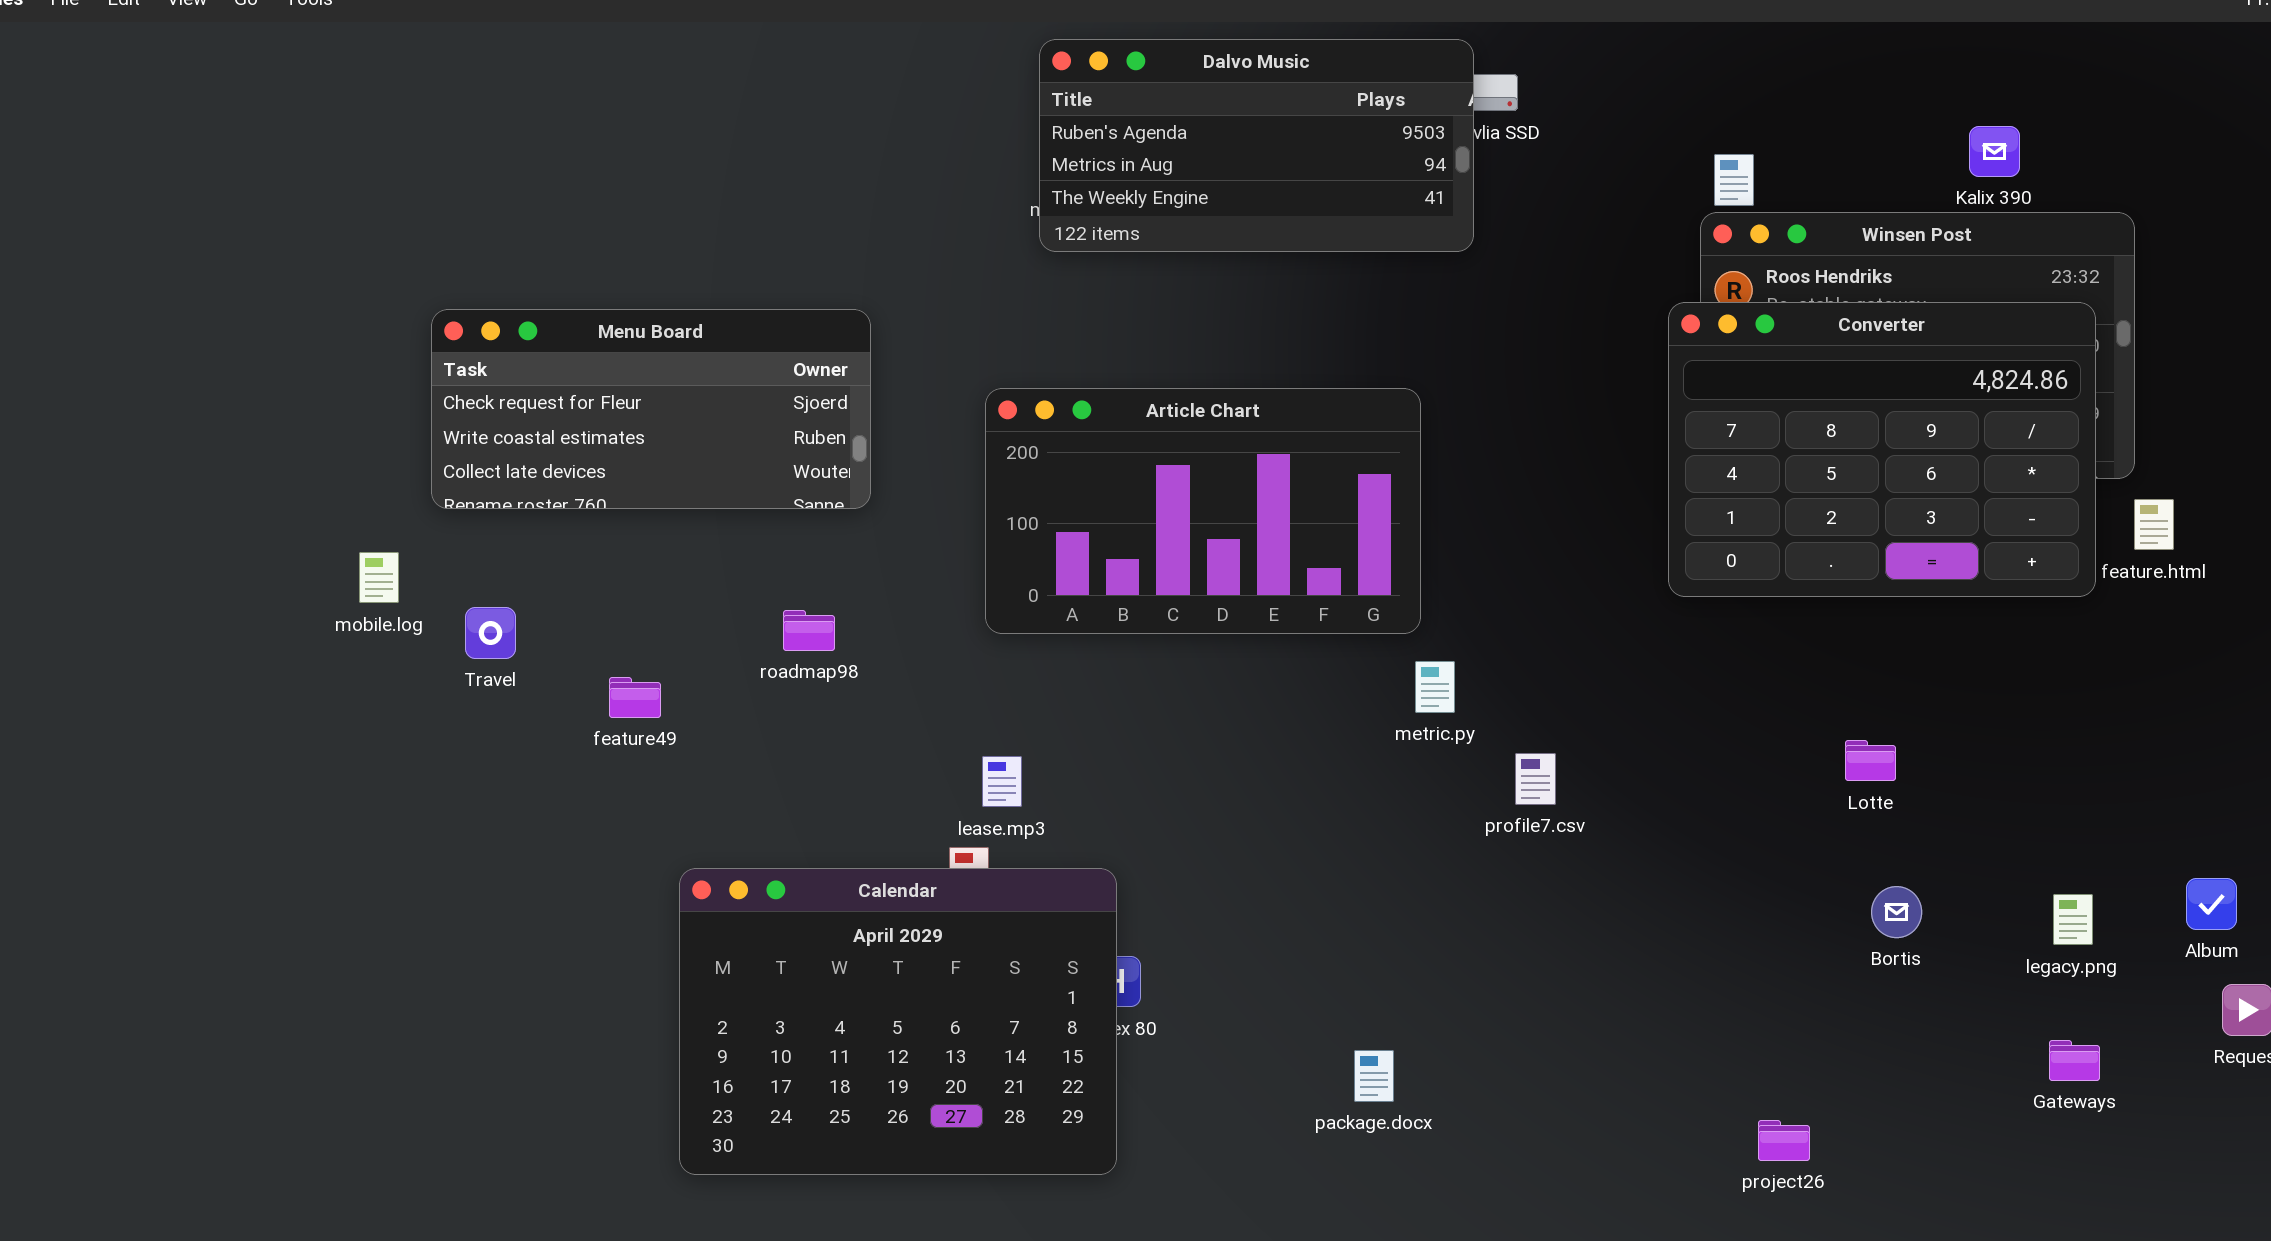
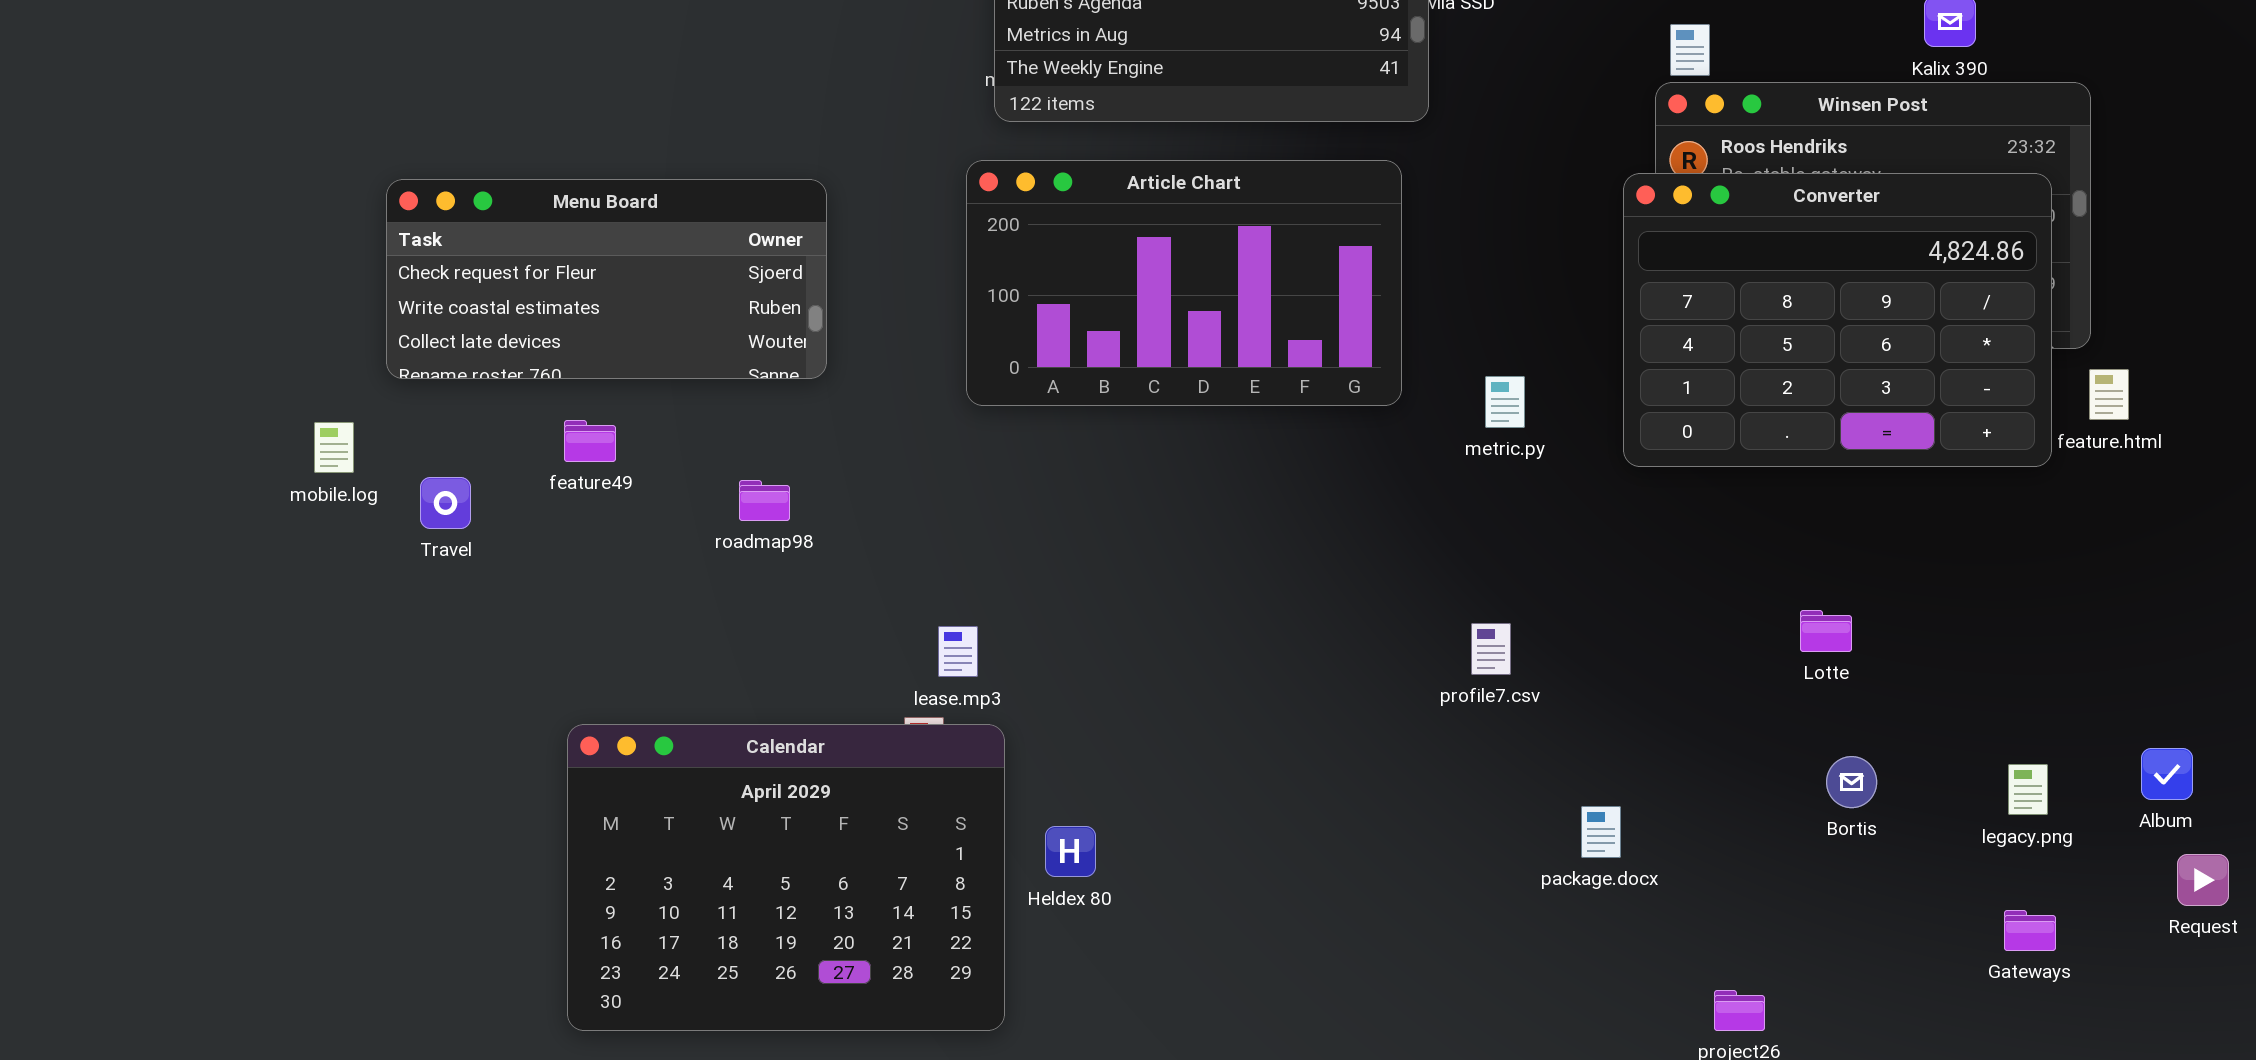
Article Chart: [985,388,1421,634] -> [966,160,1402,406], moved
metric.py: [1415,661,1455,713] -> [1485,376,1525,428], moved
feature49: [609,677,661,718] -> [564,420,616,462], moved
Calendar: [679,868,1117,1175] -> [567,724,1005,1031], moved
package.docx: [1354,1050,1394,1102] -> [1581,806,1621,858], moved

